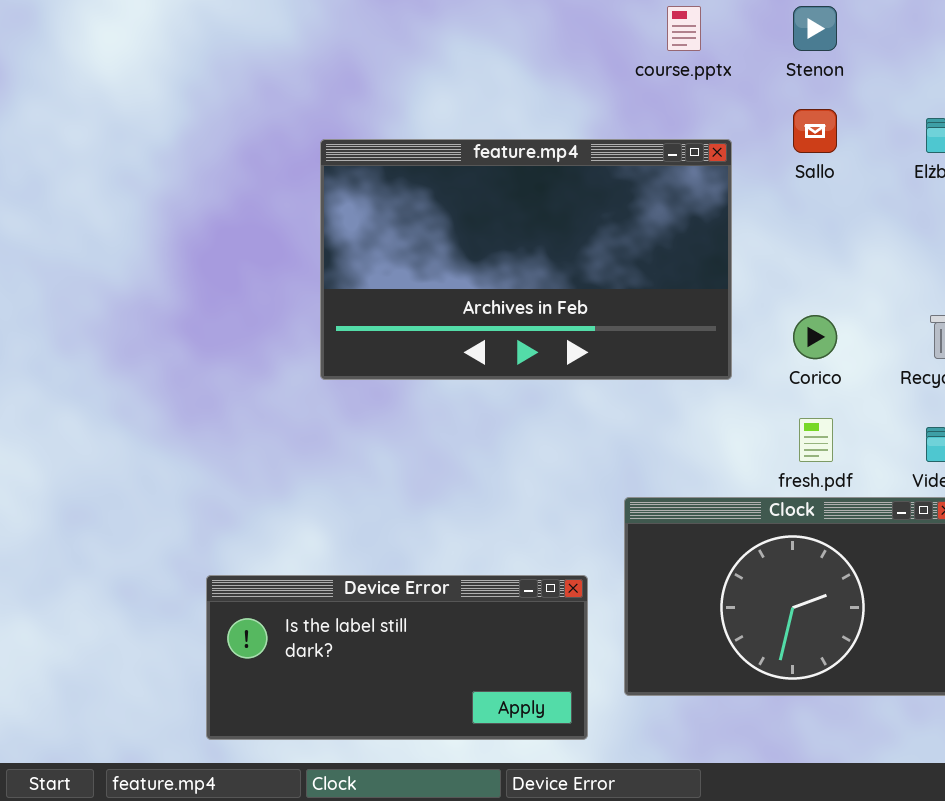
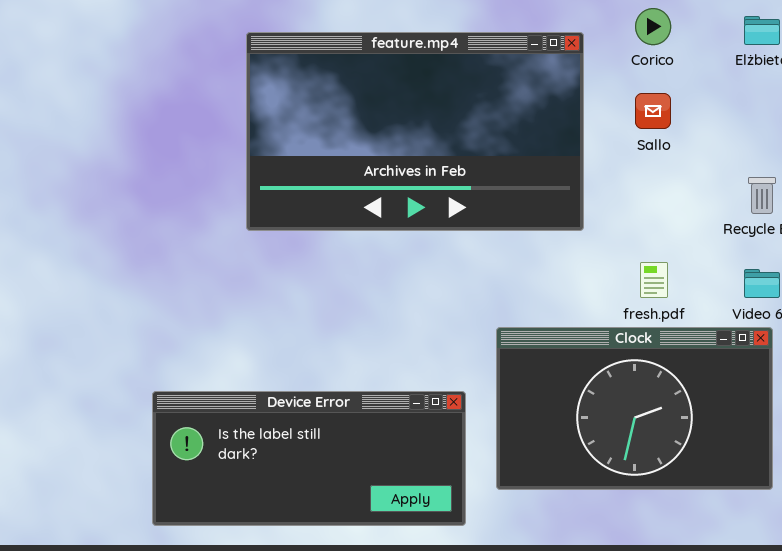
Sallo: [793,109,837,153] -> [635,93,671,129], moved
Corico: [793,315,837,359] -> [635,8,671,45], moved

